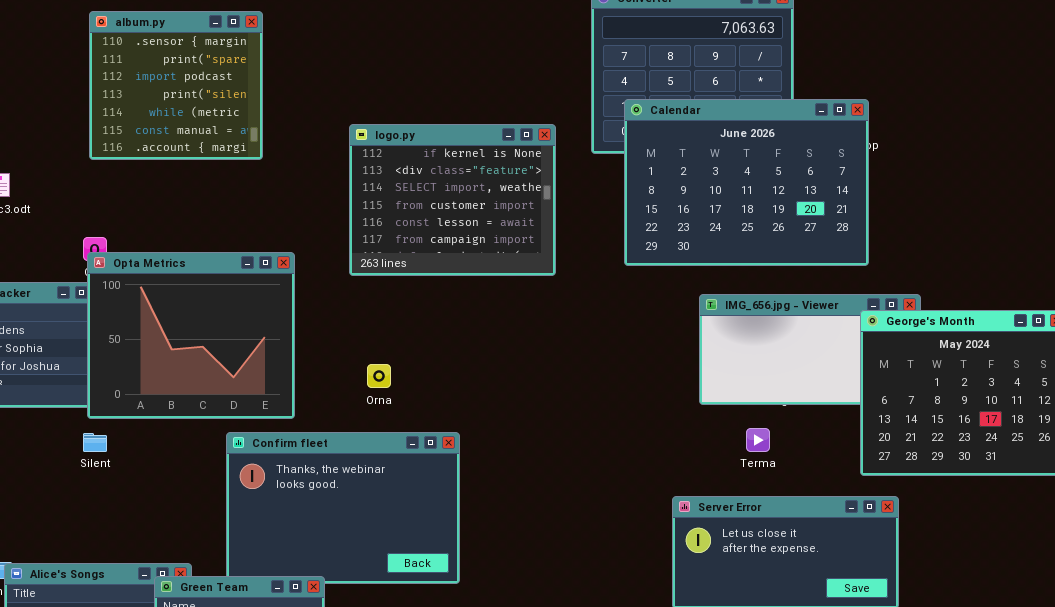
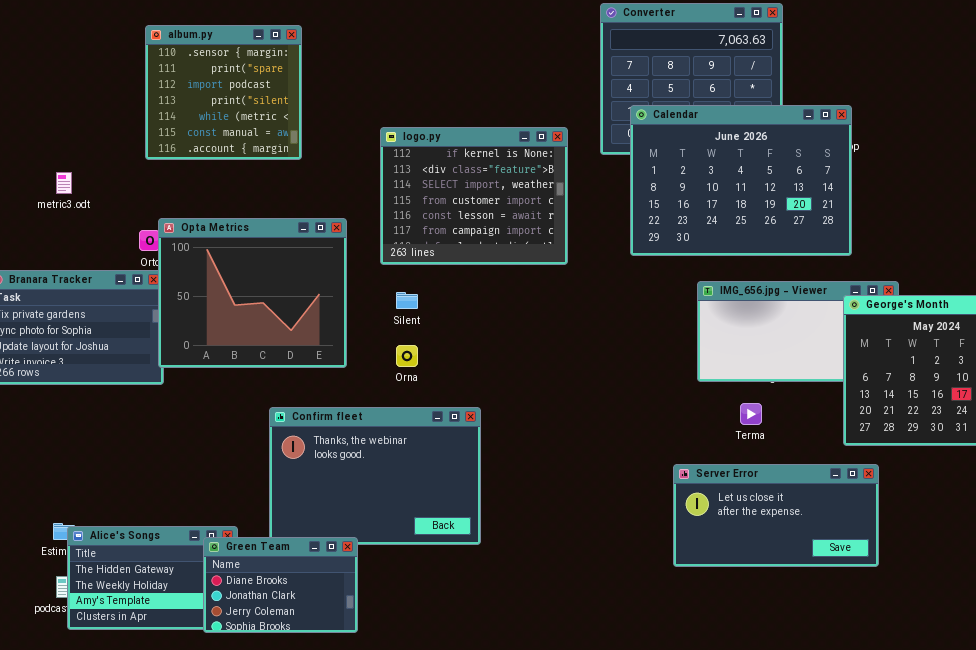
Opta Metrics: [87,252,295,419] -> [158,218,347,368], moved
Silent: [83,433,107,452] -> [396,292,418,309], moved

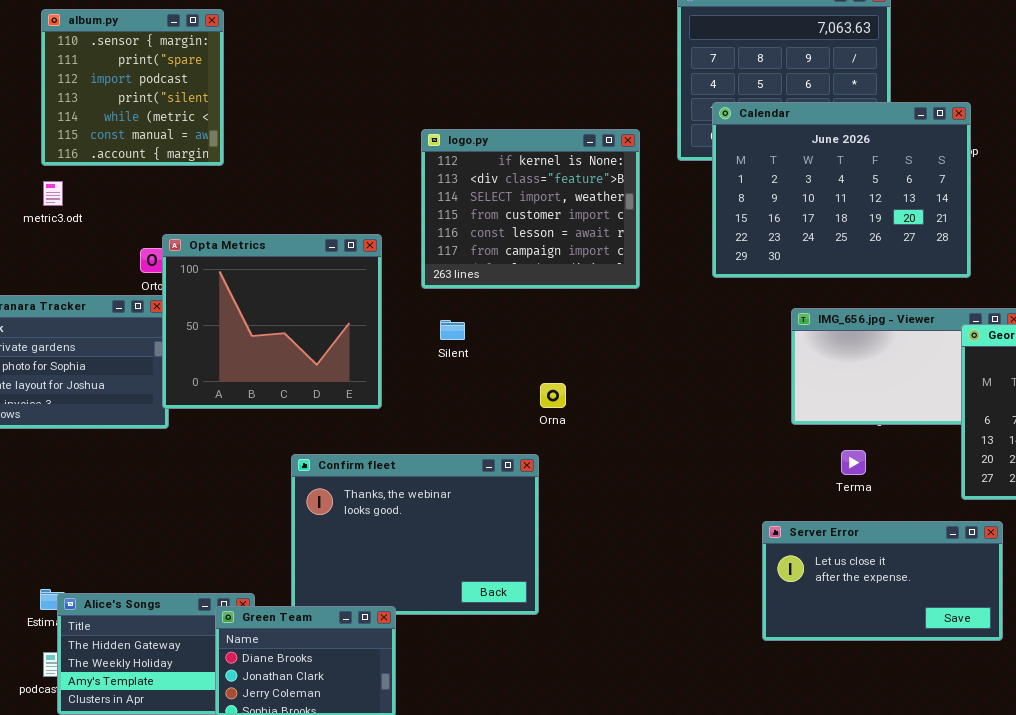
album.py: [145,25,302,160] -> [41,9,224,166], moved
Orna: [396,345,418,367] -> [540,383,566,408], moved

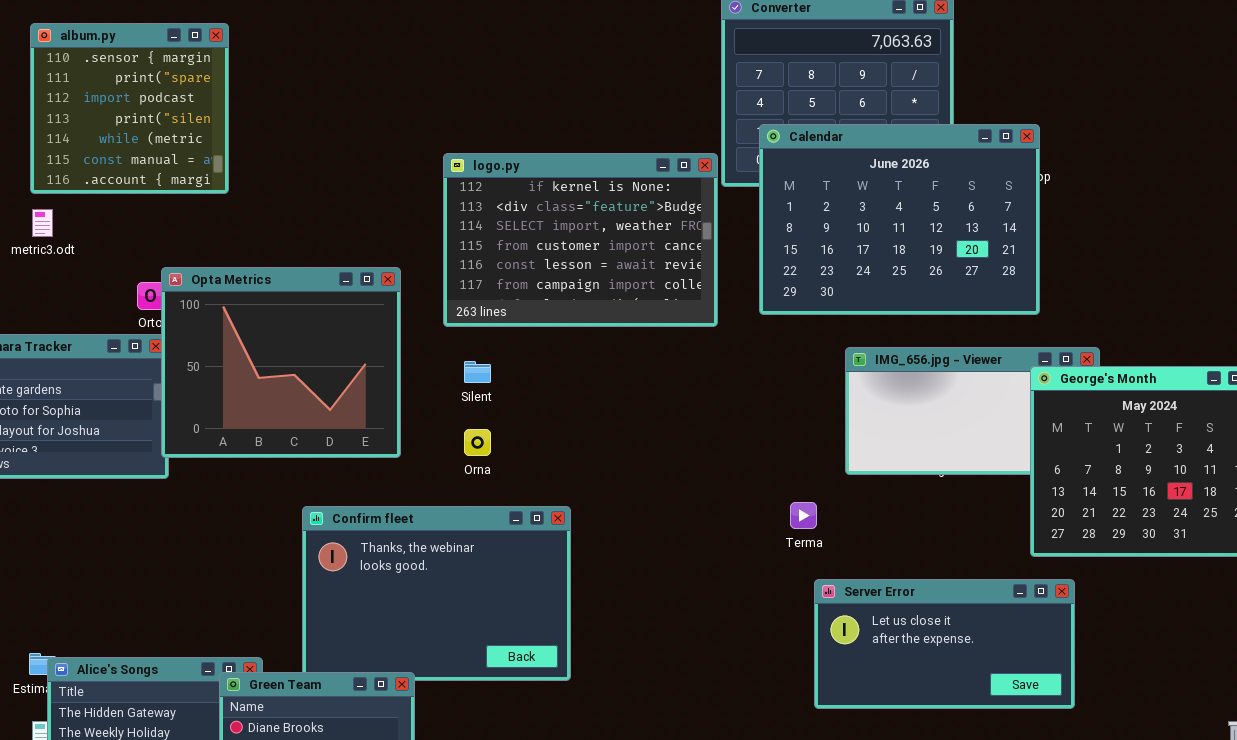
logo.py: [421,129,640,289] -> [443,153,718,327], resized
Orna: [540,383,566,408] -> [464,429,491,456], moved
Terma: [841,450,866,475] -> [790,502,817,529], moved

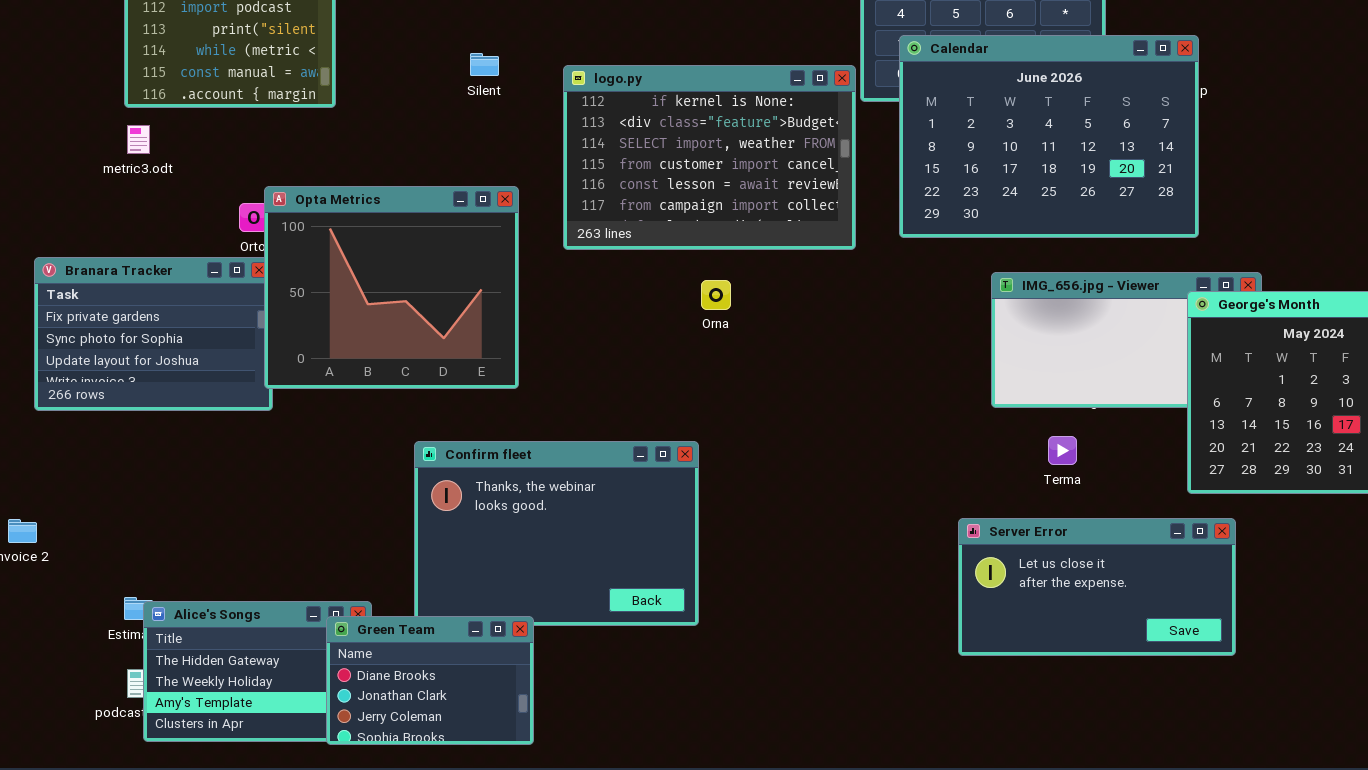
Silent: [464,361,491,383] -> [470,53,499,76], moved
Orna: [464,429,491,456] -> [701,280,731,310], moved
Terma: [790,502,817,529] -> [1048,436,1077,465], moved

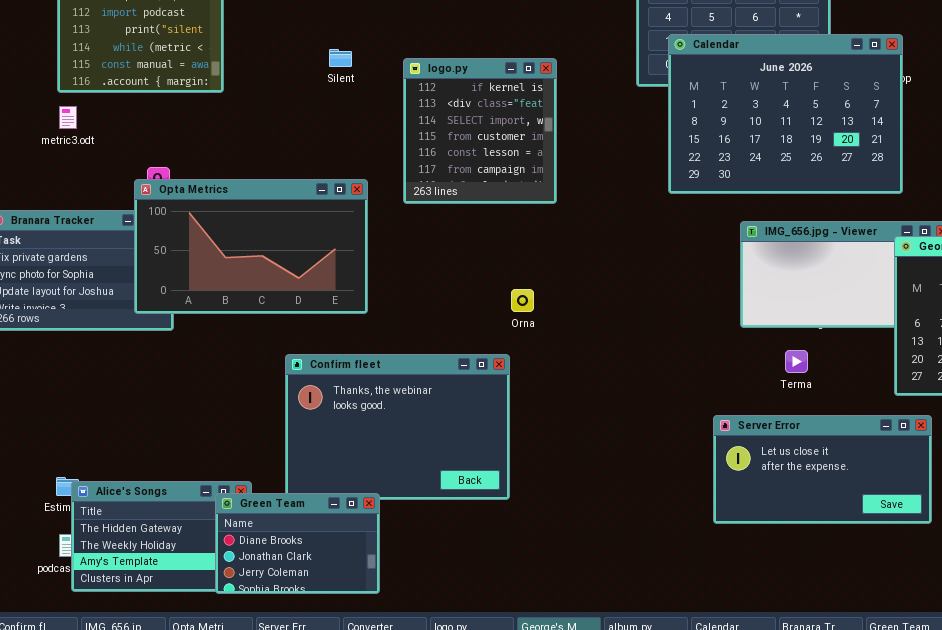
logo.py: [563,65,856,250] -> [403,58,557,204], resized
Opta Metrics: [264,186,519,389] -> [134,179,368,314], resized
Orna: [701,280,731,310] -> [511,289,534,312], moved

